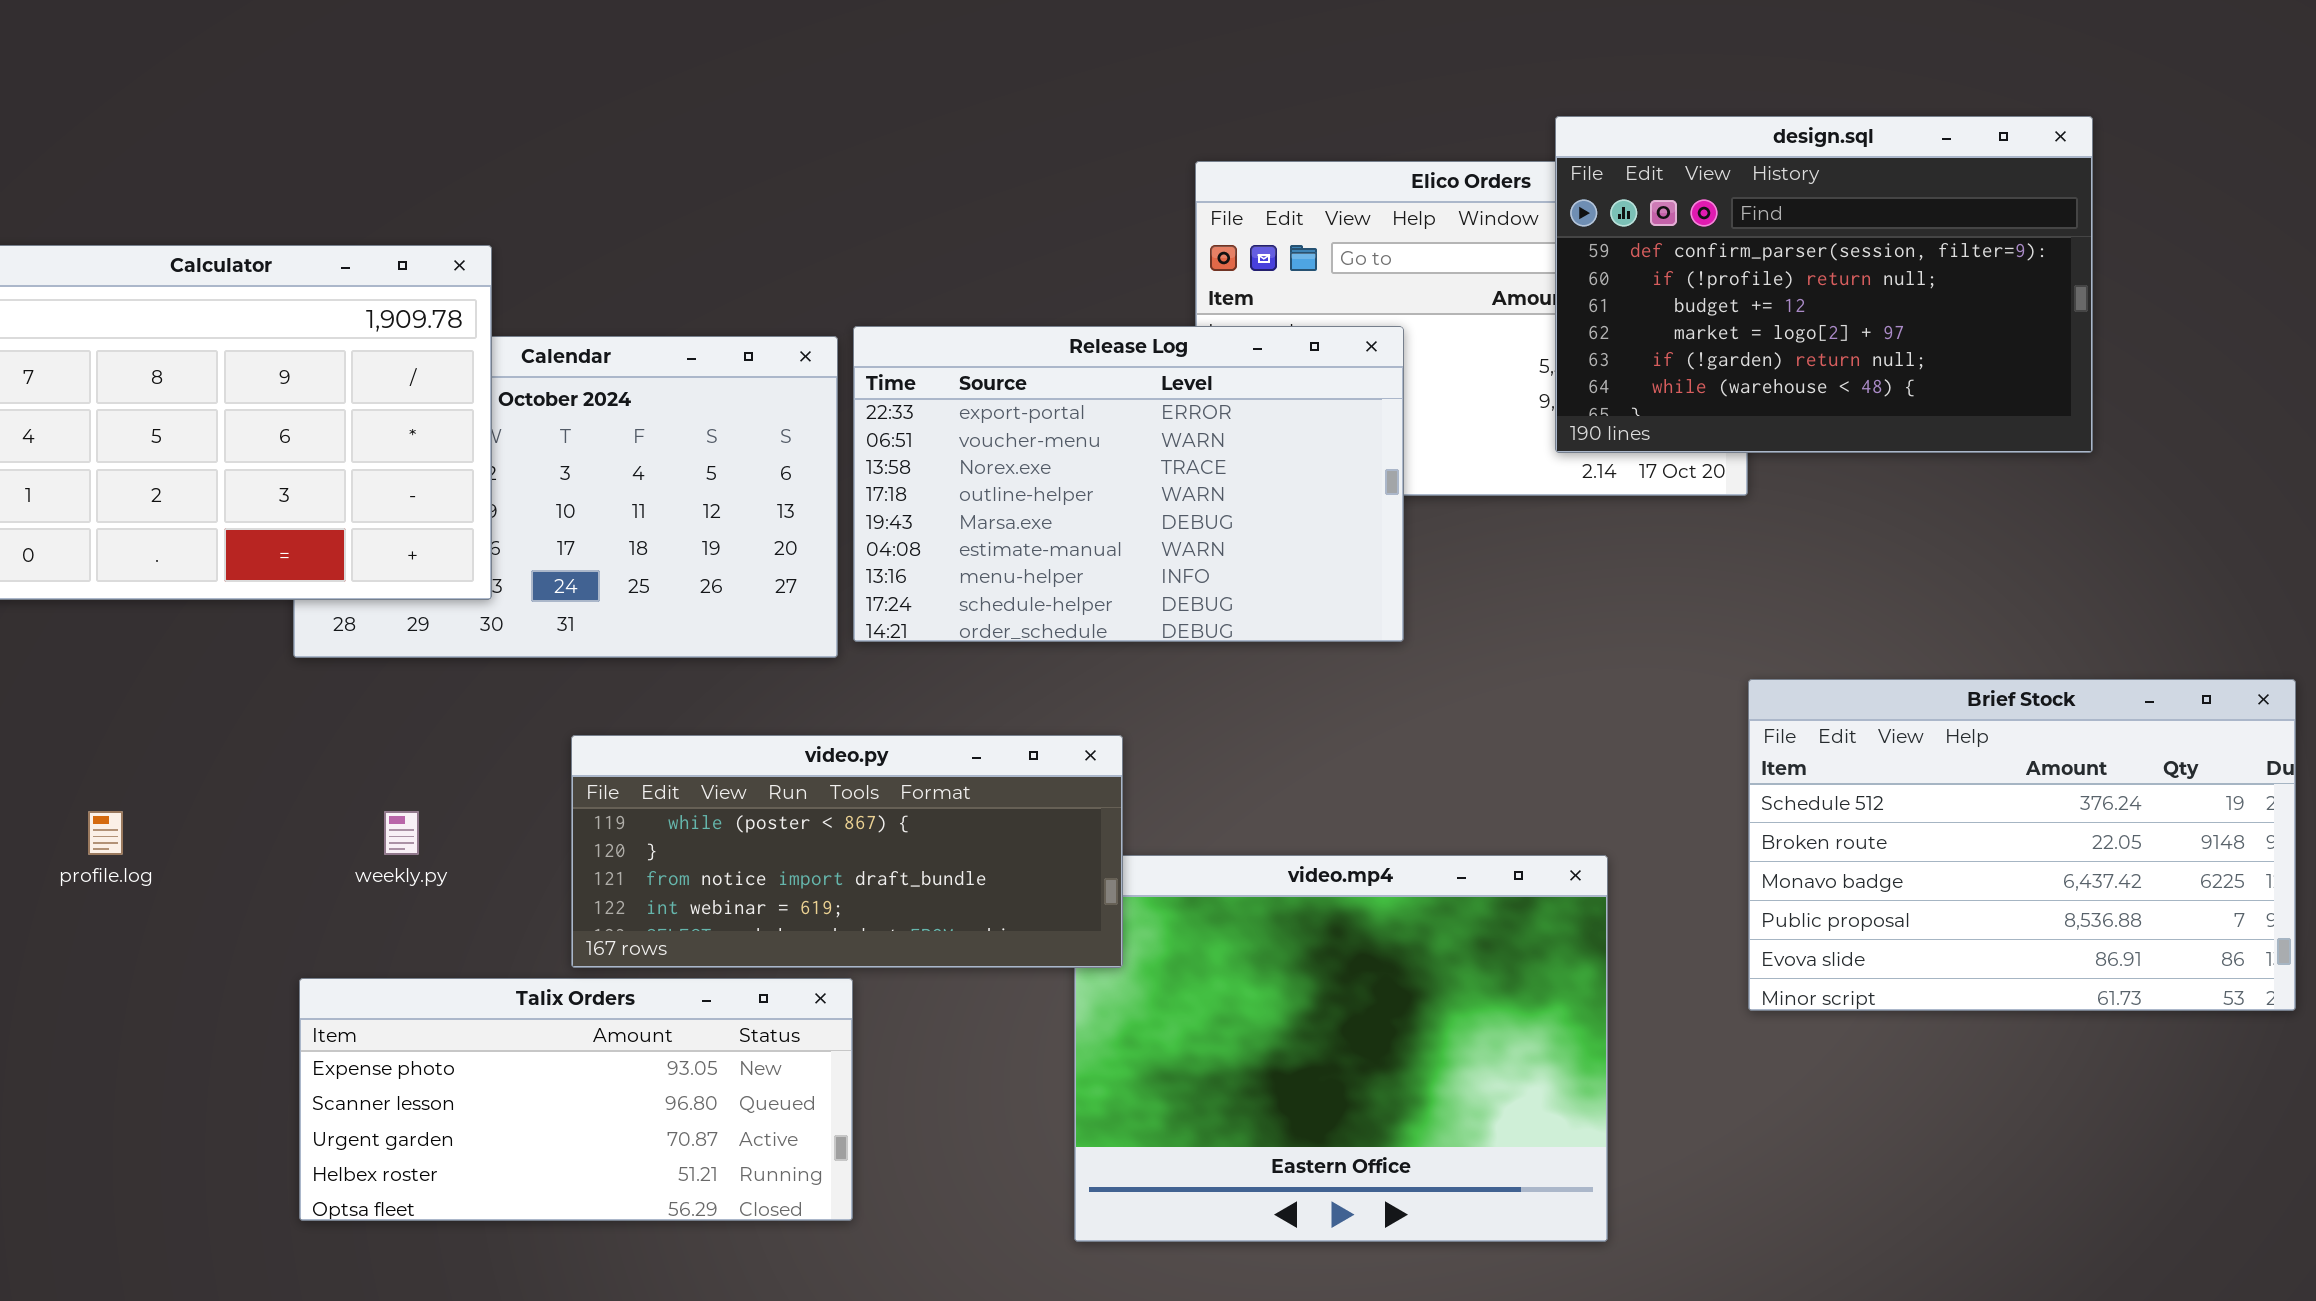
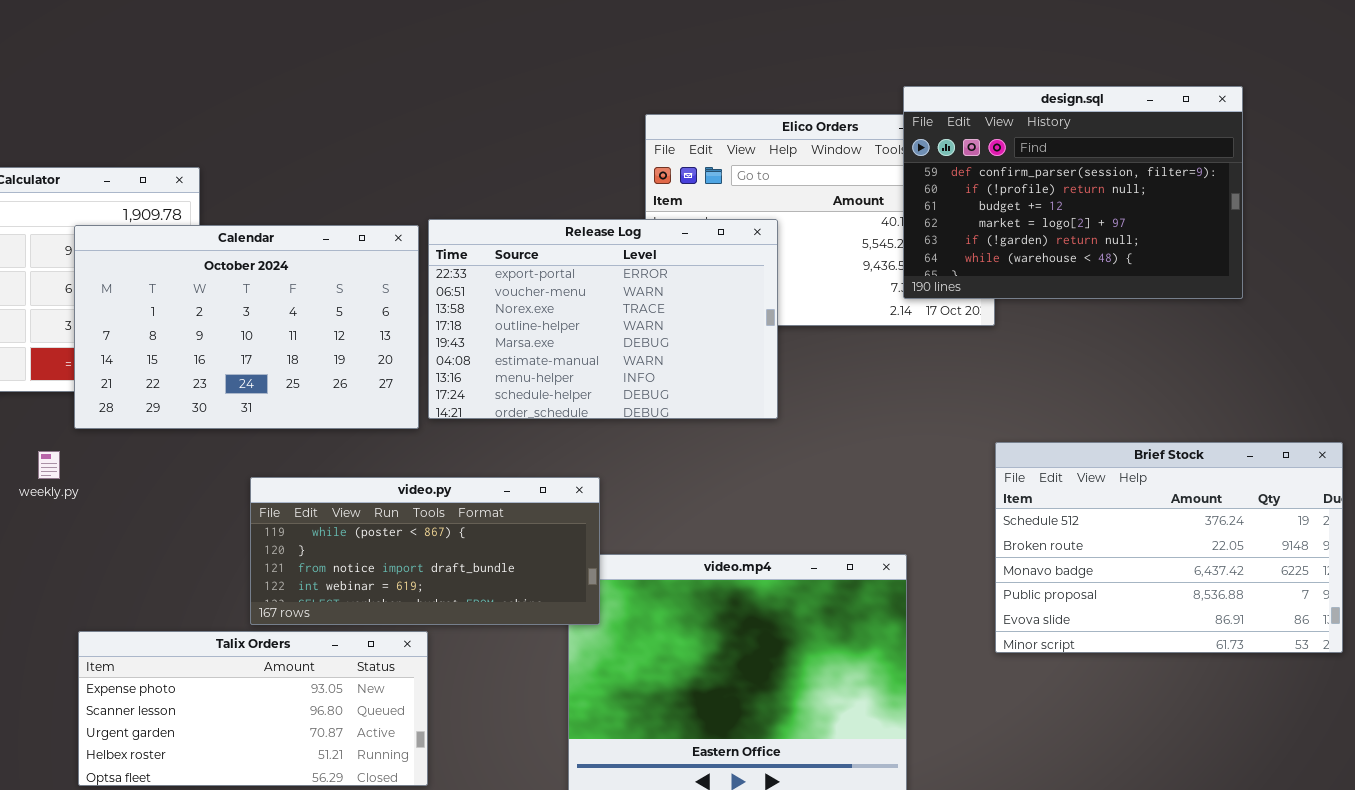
design.sql: [1555,116,2093,453] -> [903,86,1243,299], moved
Calendar: [293,336,838,658] -> [74,225,419,429], raised
weekly.py: [384,811,419,855] -> [38,451,60,479], moved

